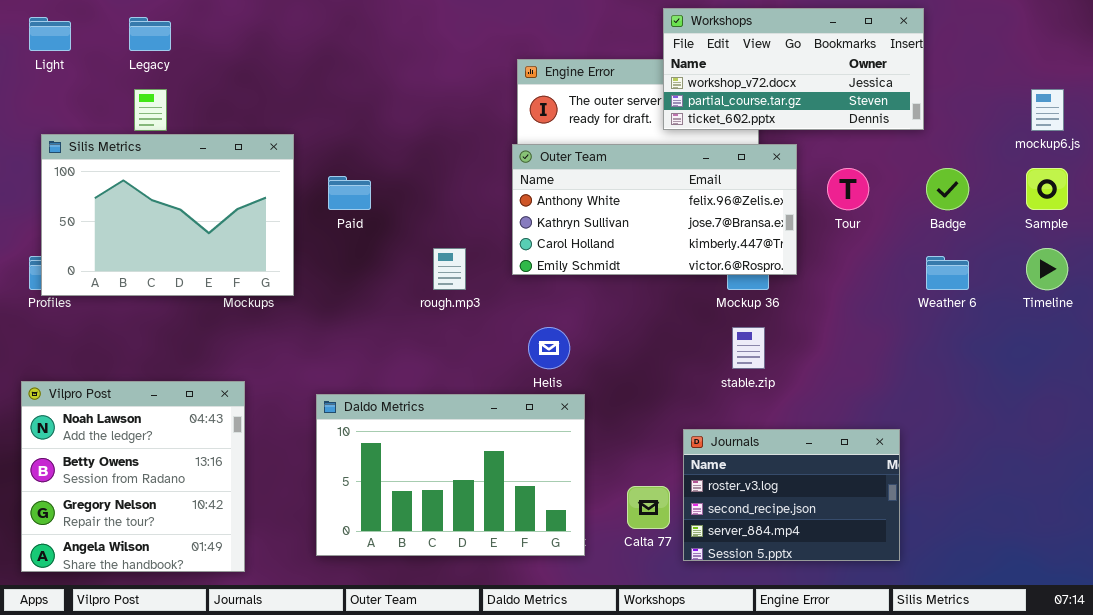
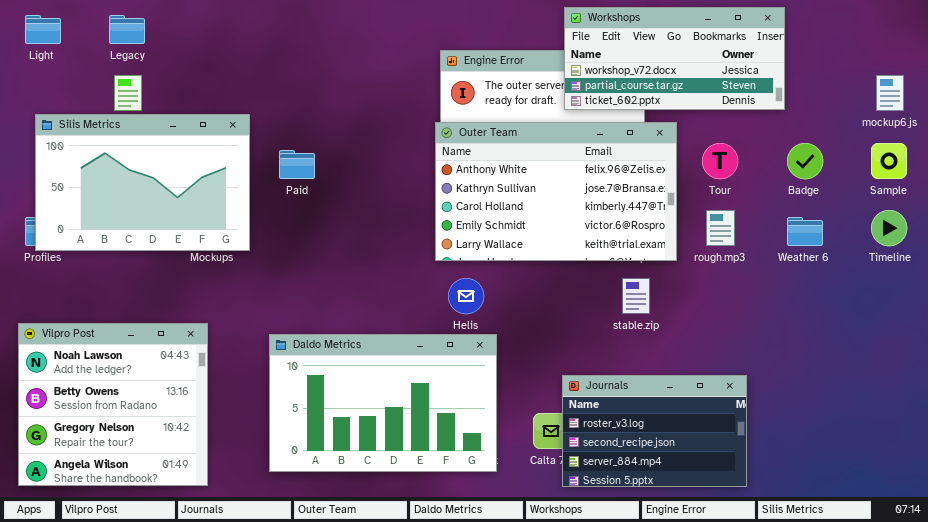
Outer Team: [512,144,797,275] -> [435,122,677,261], resized
rough.mp3: [433,248,466,290] -> [706,210,735,246], moved
Journals: [683,429,900,561] -> [562,375,747,487], moved

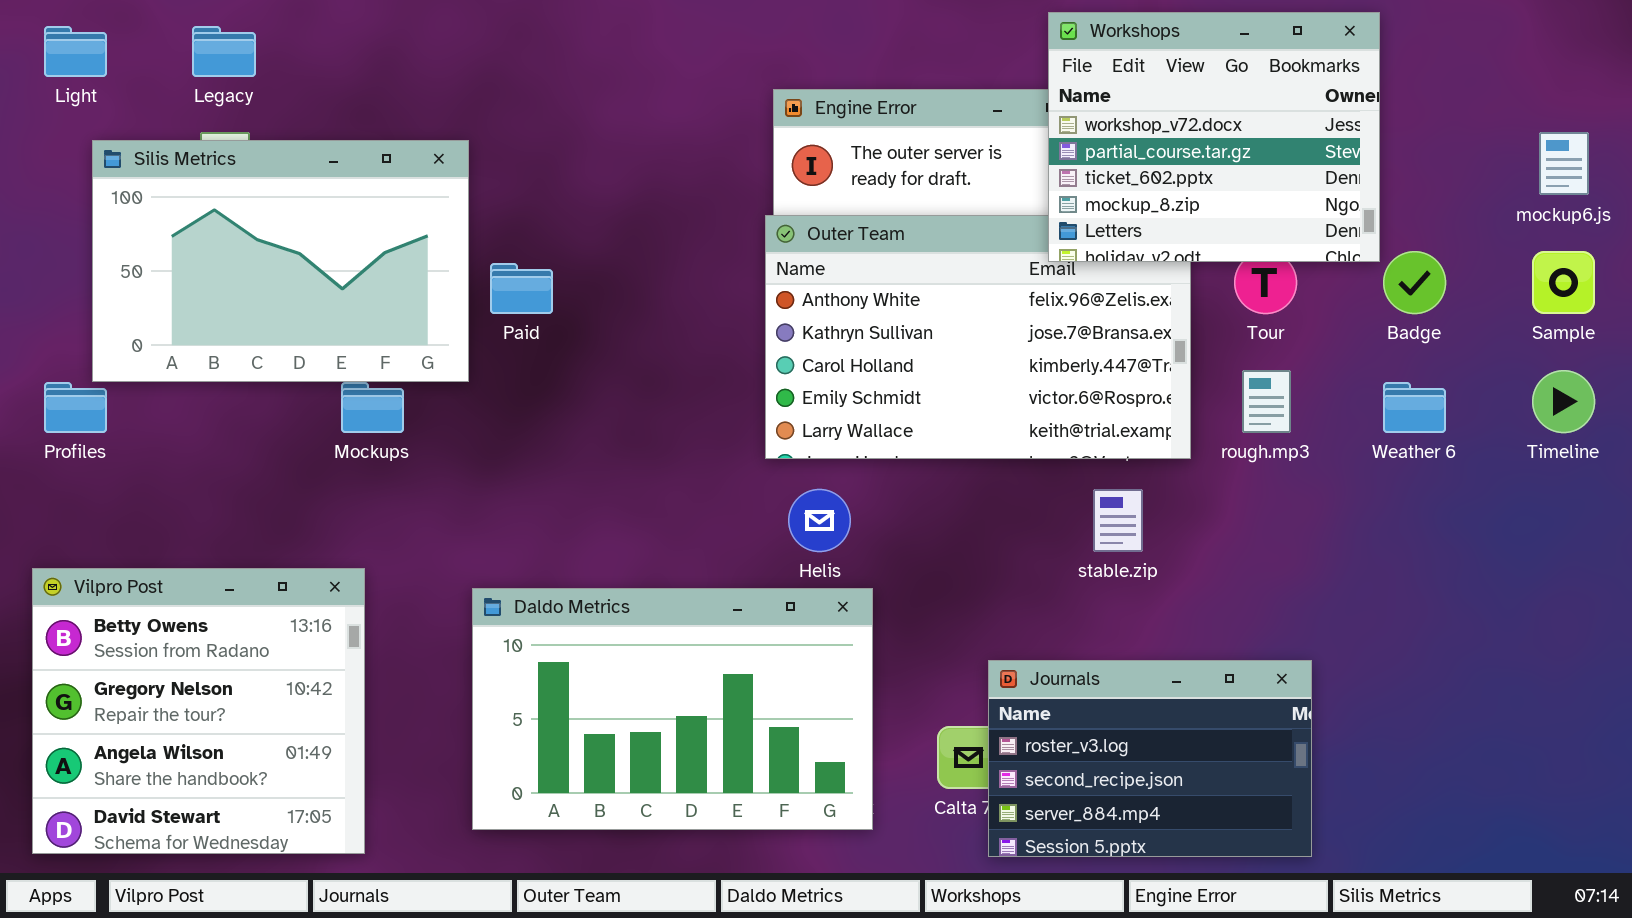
Workshops: [564,7,785,110] -> [1048,12,1380,262], resized
Silis Metrics: [35,114,250,251] -> [92,140,469,382], moved
Vilpro Post: [18,323,208,486] -> [32,568,365,854], scrolled down 1 row

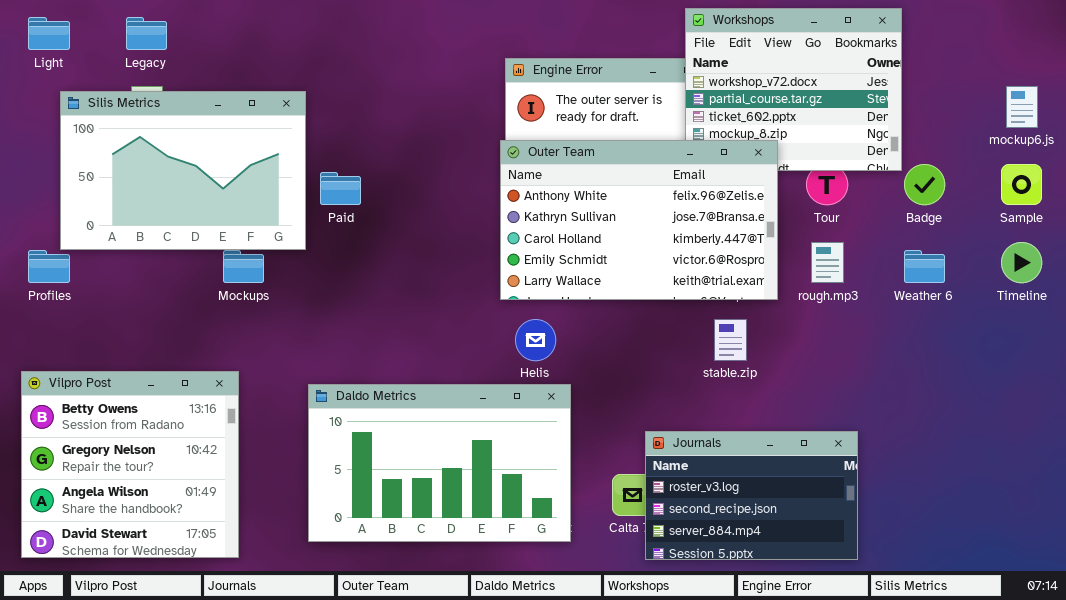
Outer Team: [765,215,1191,459] -> [500,140,778,300], raised

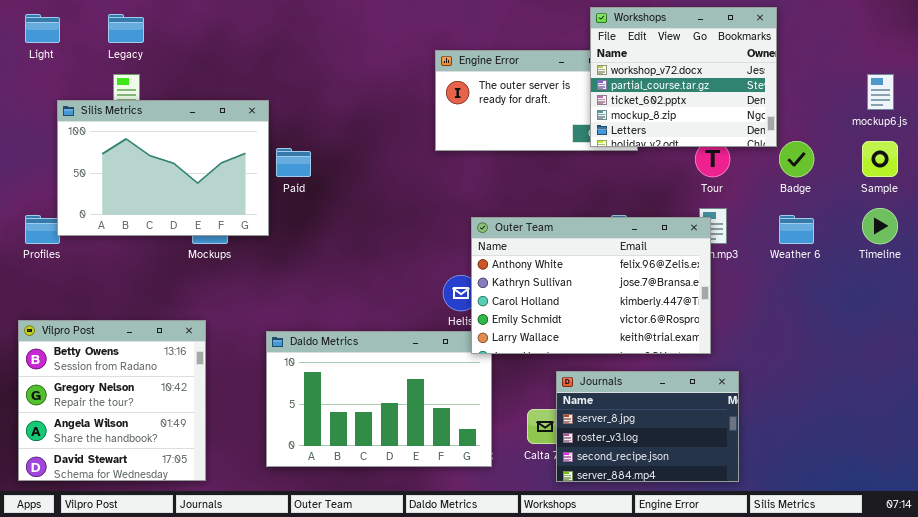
Silis Metrics: [60,91,306,250] -> [57,100,269,236], moved
Outer Team: [500,140,778,300] -> [471,217,711,354], moved
Journals: [645,431,858,560] -> [556,371,739,482], scrolled up 1 row

